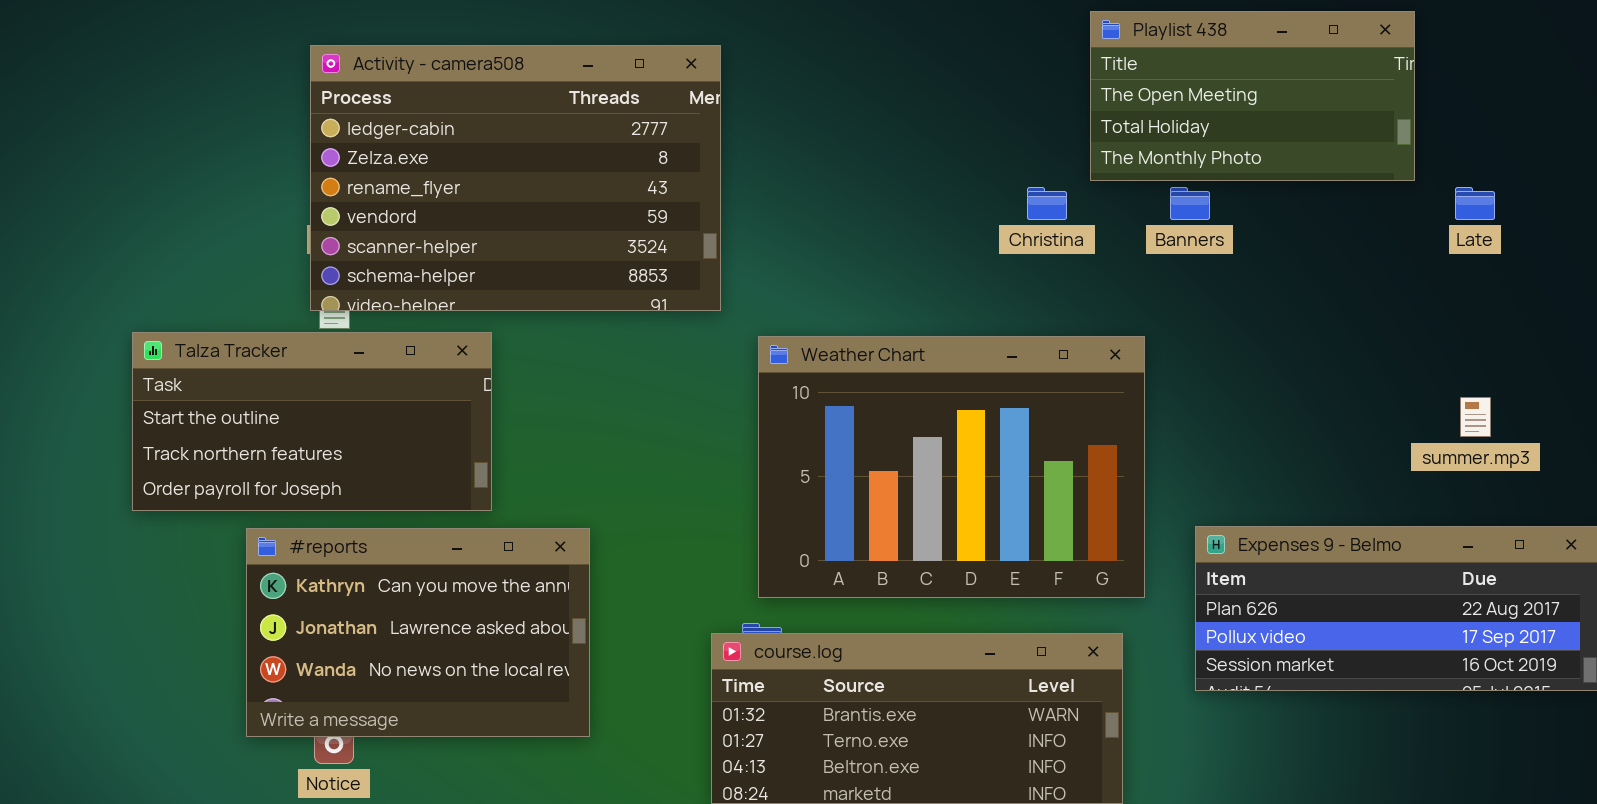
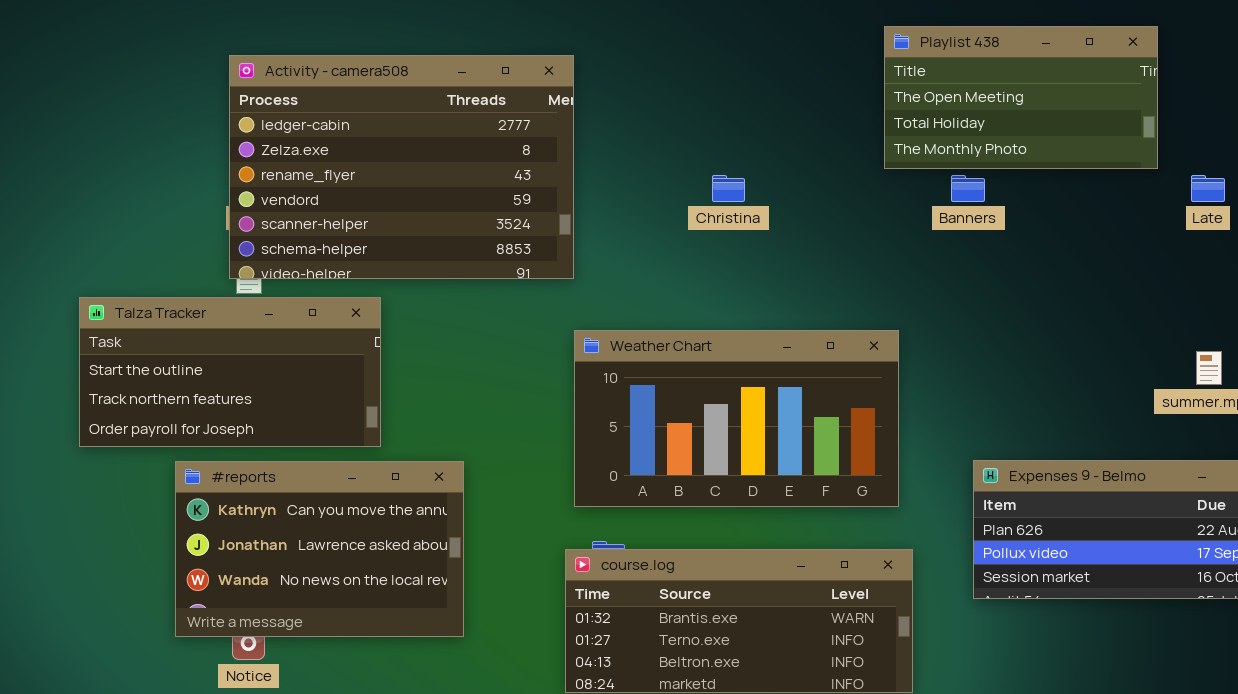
Christina: [1027,187,1067,220] -> [712,175,745,202], moved
Weather Chart: [758,336,1145,598] -> [574,330,899,507], moved, resized

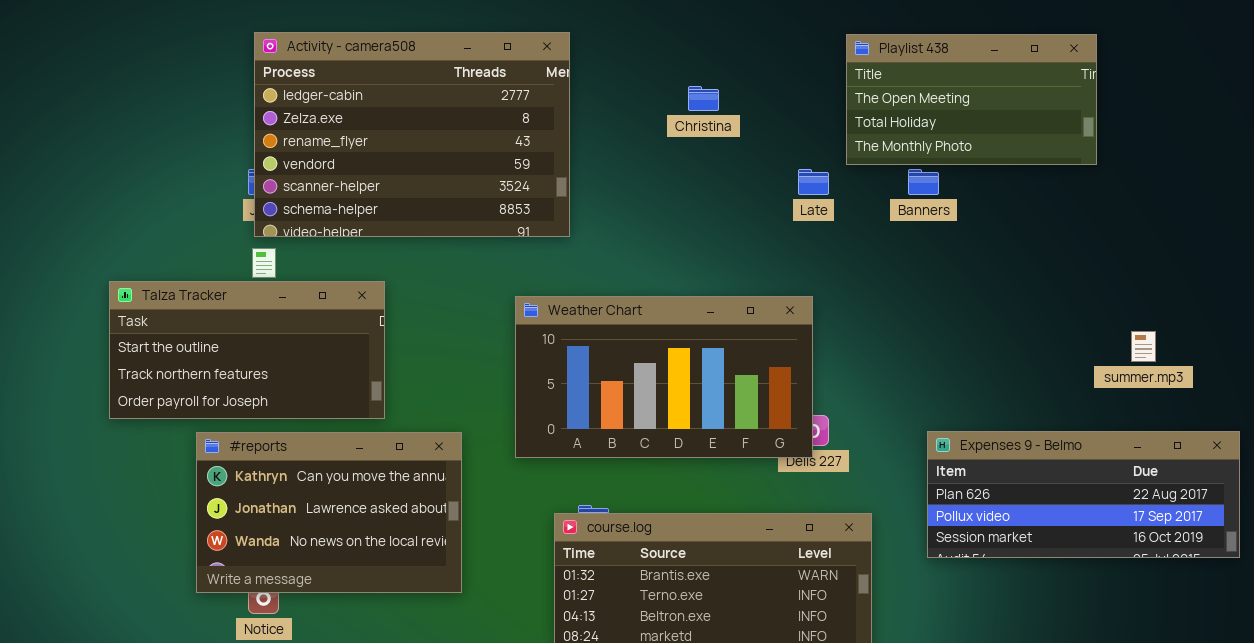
Activity - camera508: [229,55,574,279] -> [254,32,570,237], moved
Christina: [712,175,745,202] -> [688,86,719,111], moved
Late: [1191,175,1225,202] -> [798,169,829,195], moved
Weather Chart: [574,330,899,507] -> [515,296,813,458], moved

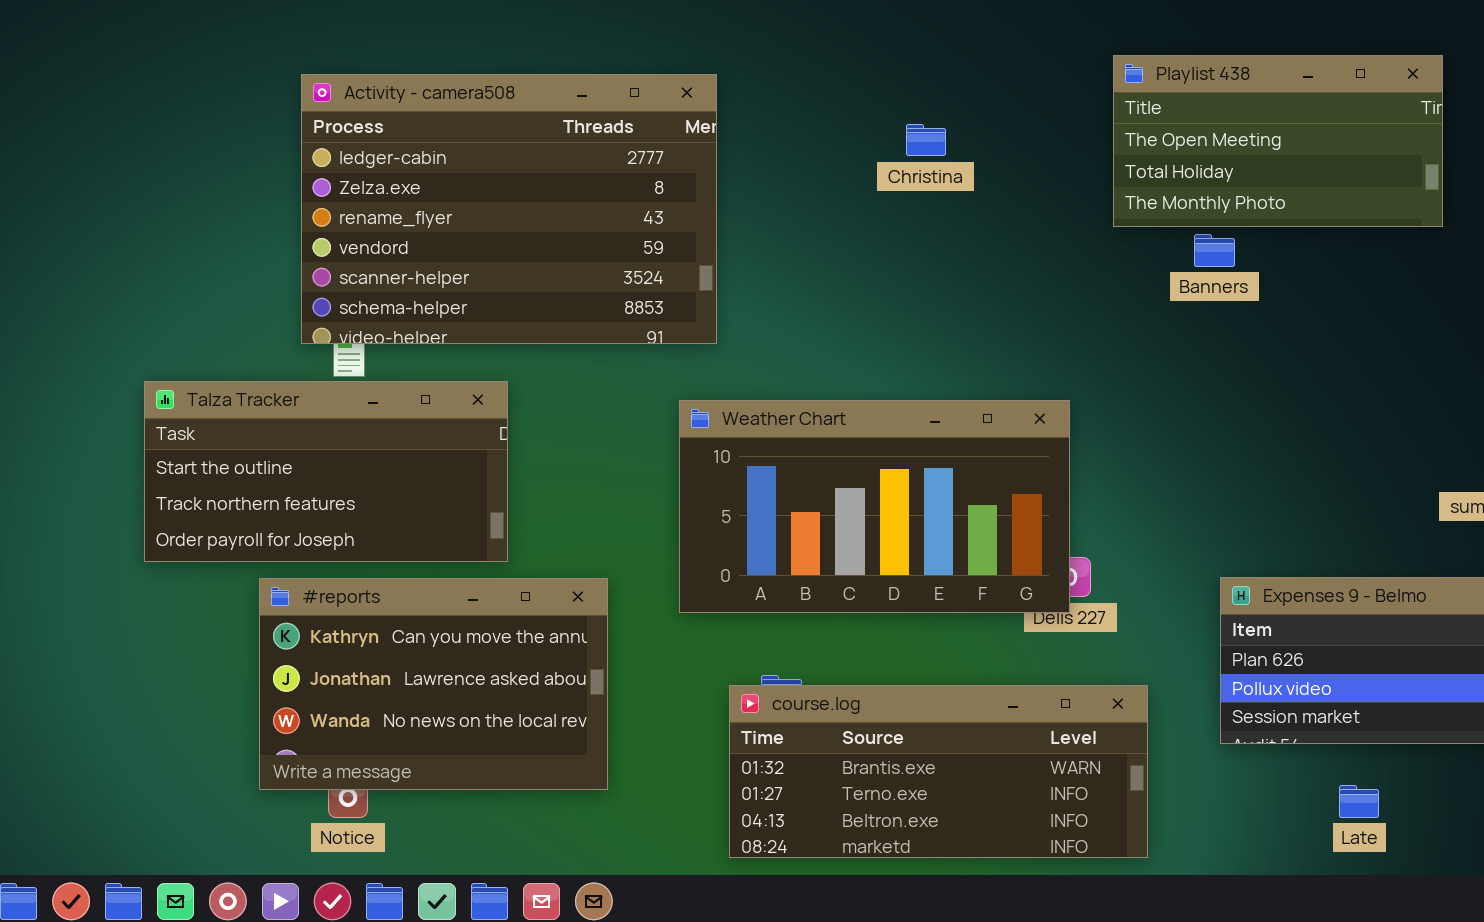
Activity - camera508: [254,32,570,237] -> [301,74,717,344], moved
Late: [798,169,829,195] -> [1339,785,1379,818], moved

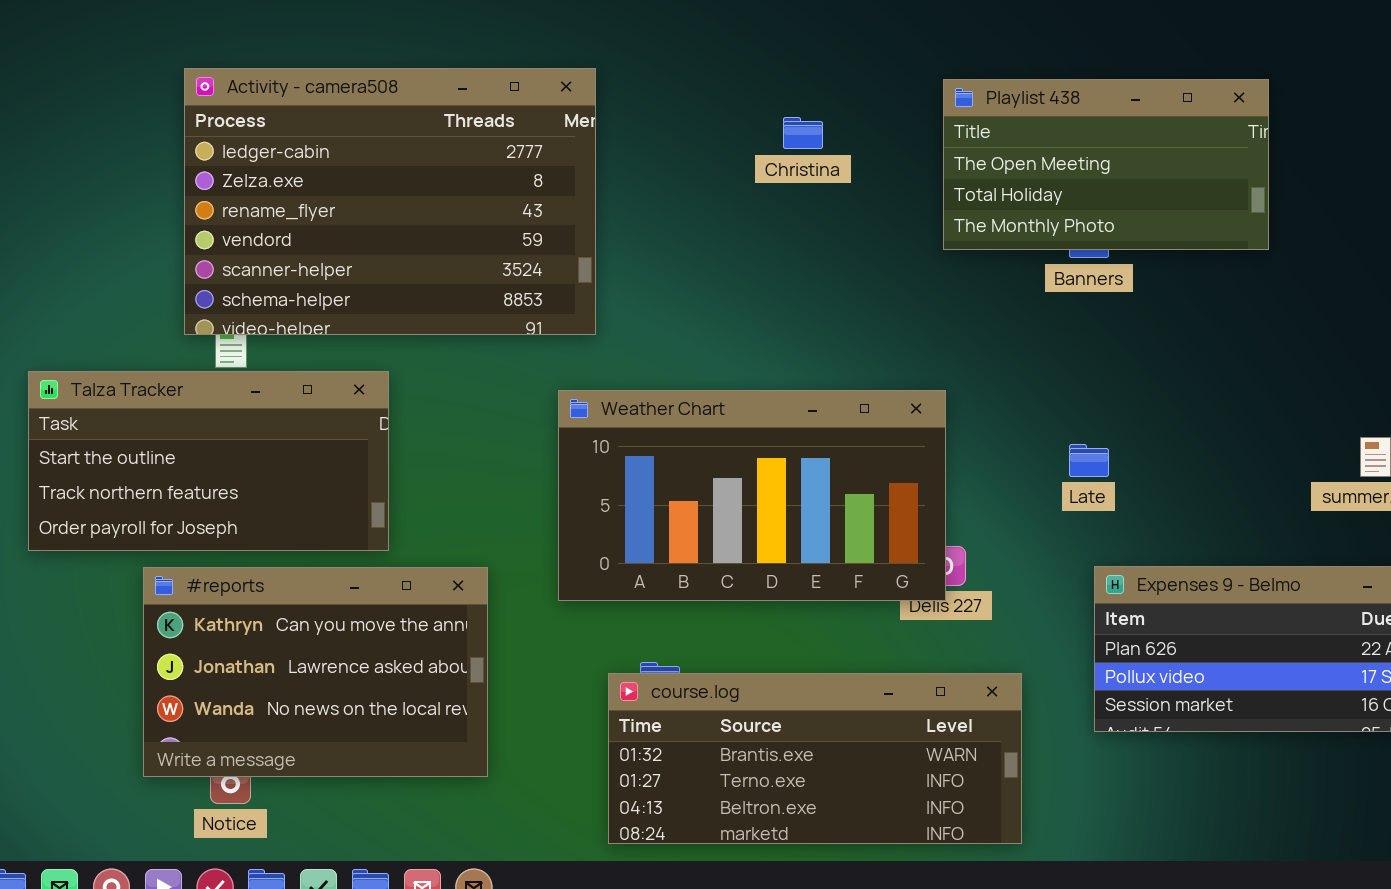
Playlist 438: [1113,55,1443,227] -> [943,79,1269,250], moved
Late: [1339,785,1379,818] -> [1069,444,1109,477], moved

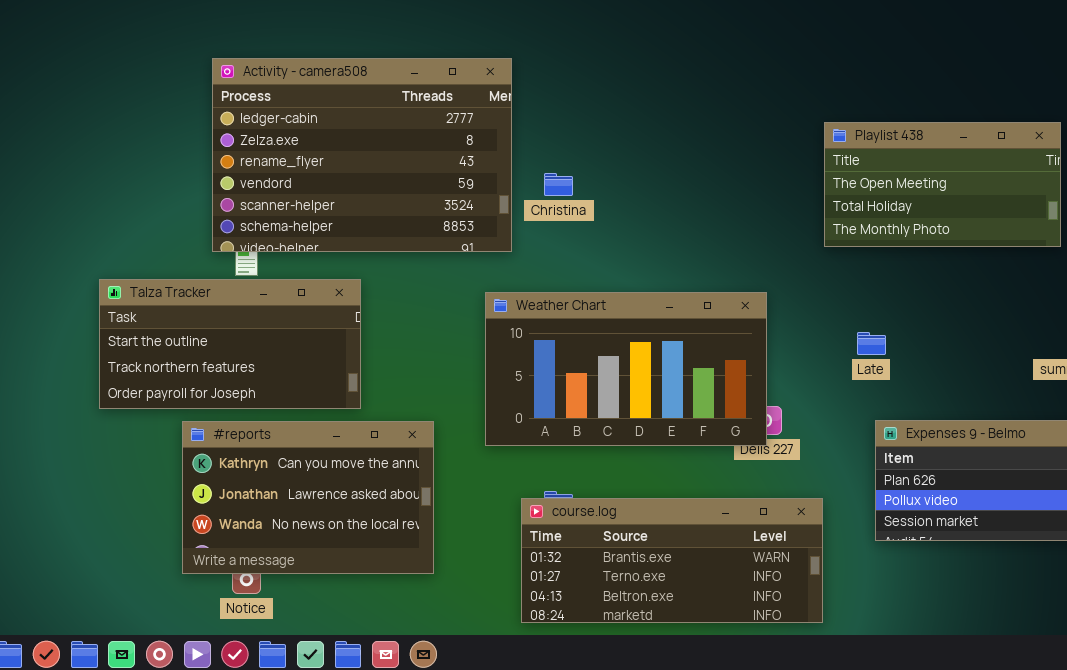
Playlist 438: [943,79,1269,250] -> [824,122,1061,247], moved
Christina: [783,117,823,149] -> [544,173,573,196], moved

